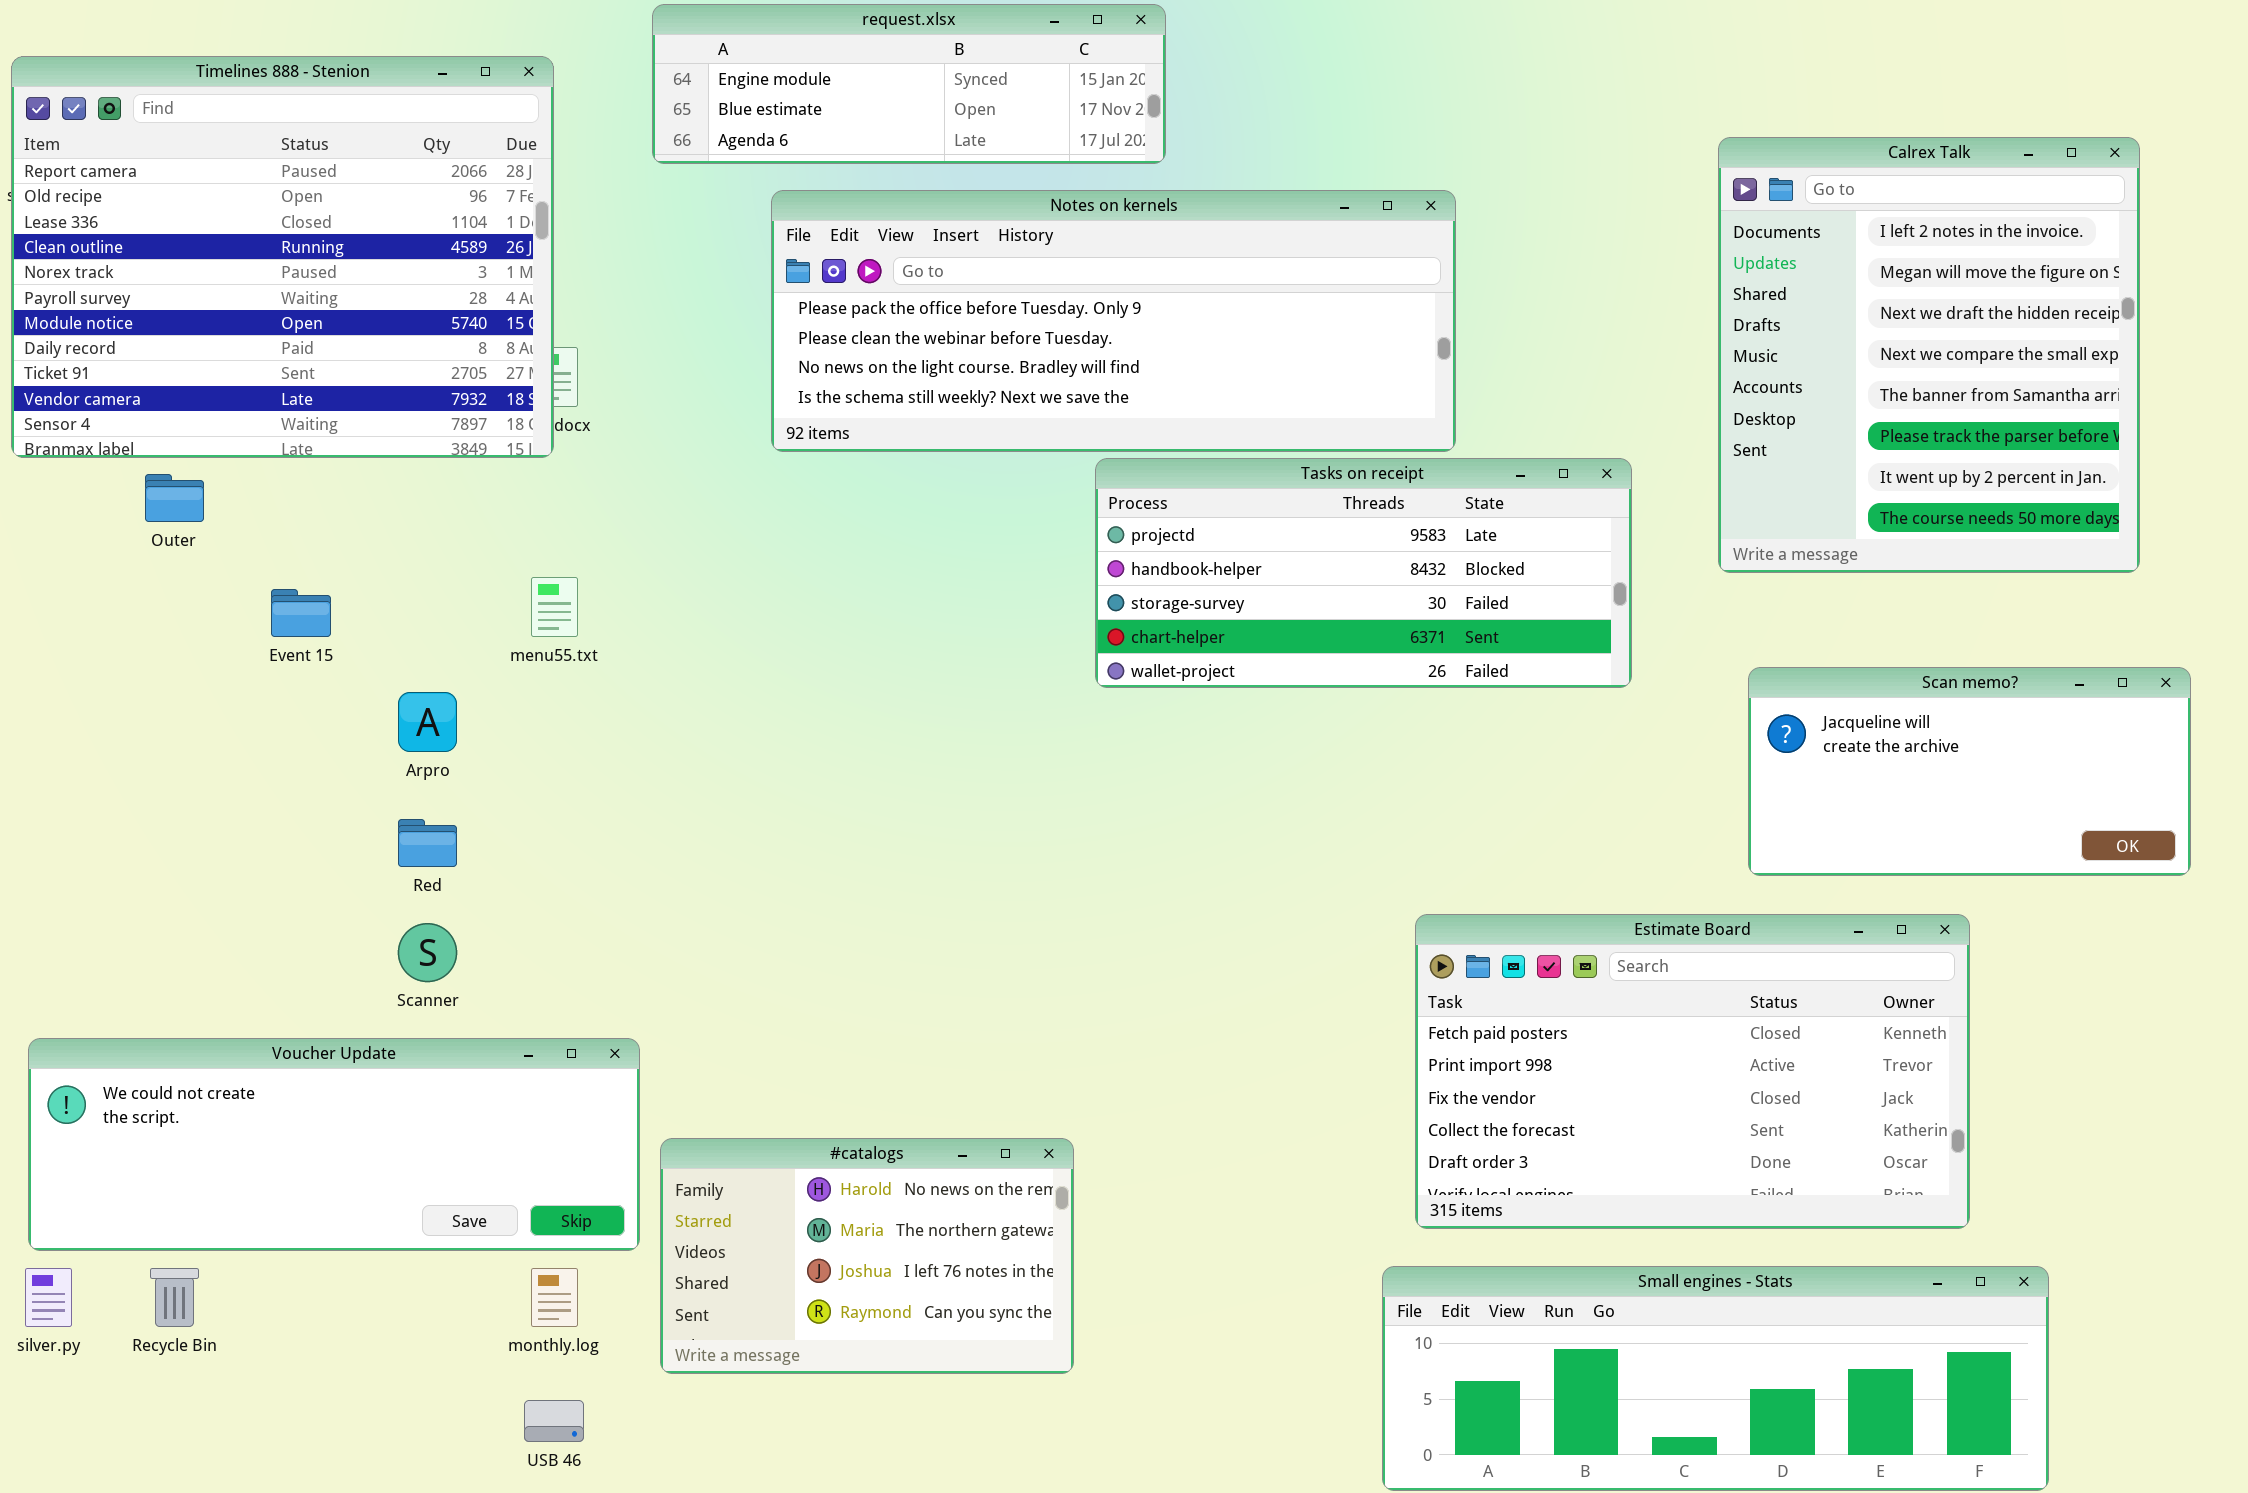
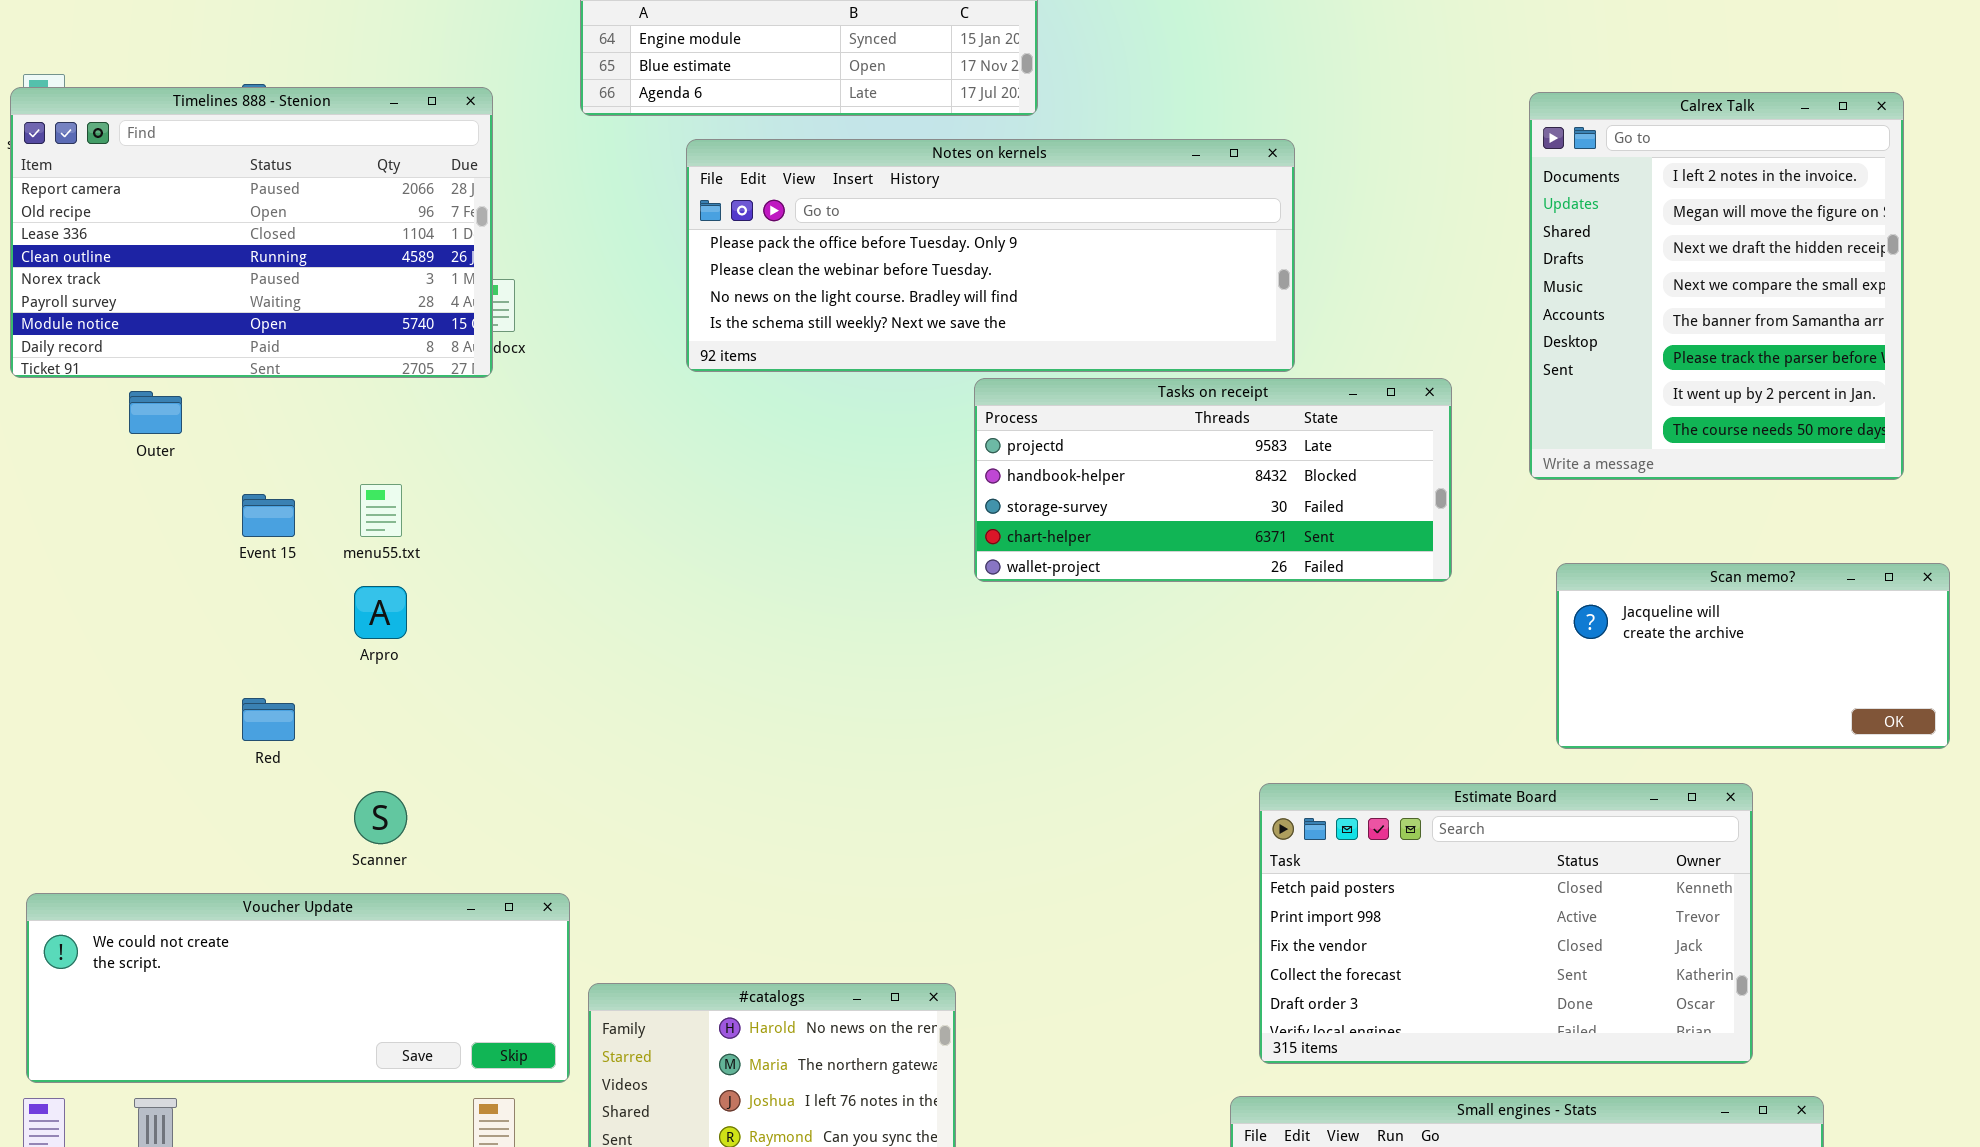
Timelines 888 - Stenion: [11,56,554,458] -> [10,87,493,378], resized
menu55.txt: [531,577,578,637] -> [360,484,402,537], moved
Red: [398,819,457,867] -> [242,698,295,741], moved

